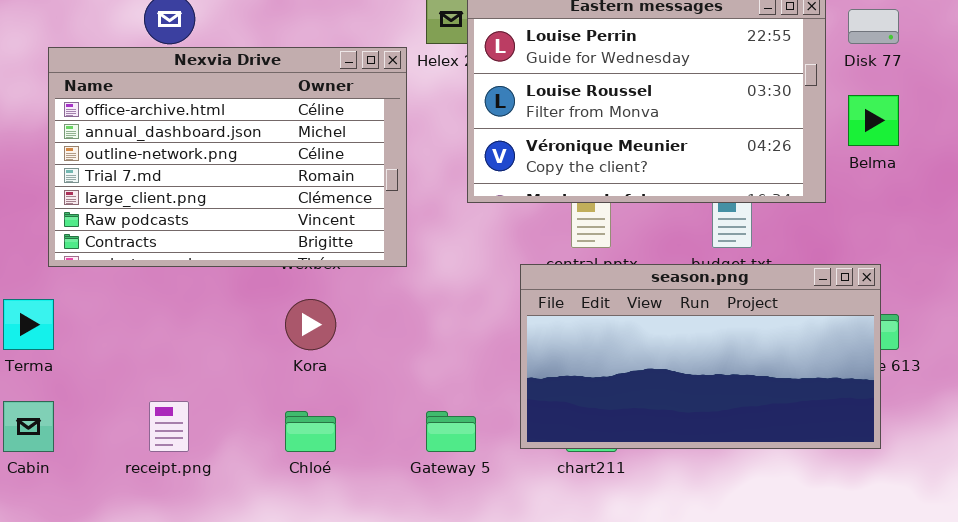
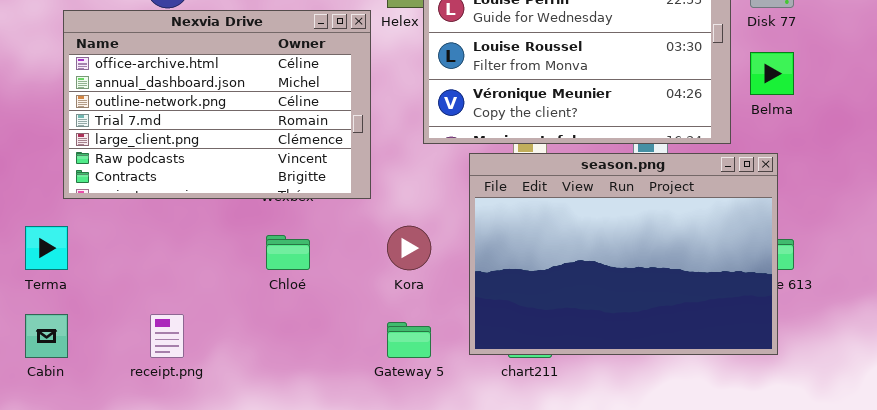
season.png: [520,264,881,449] -> [469,153,778,355], resized
Kora: [285,299,336,350] -> [387,226,431,270], moved
Chloé: [285,411,336,452] -> [266,235,310,270], moved

